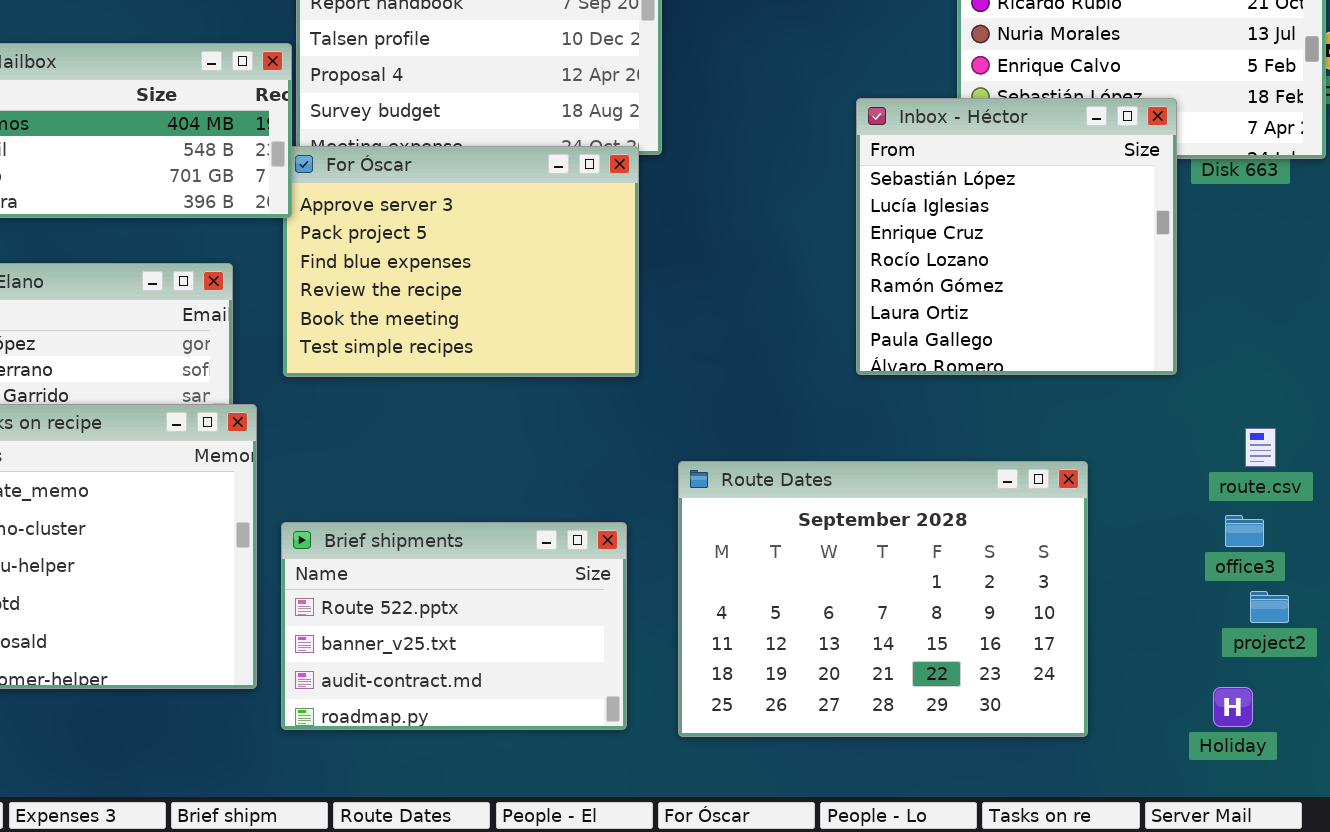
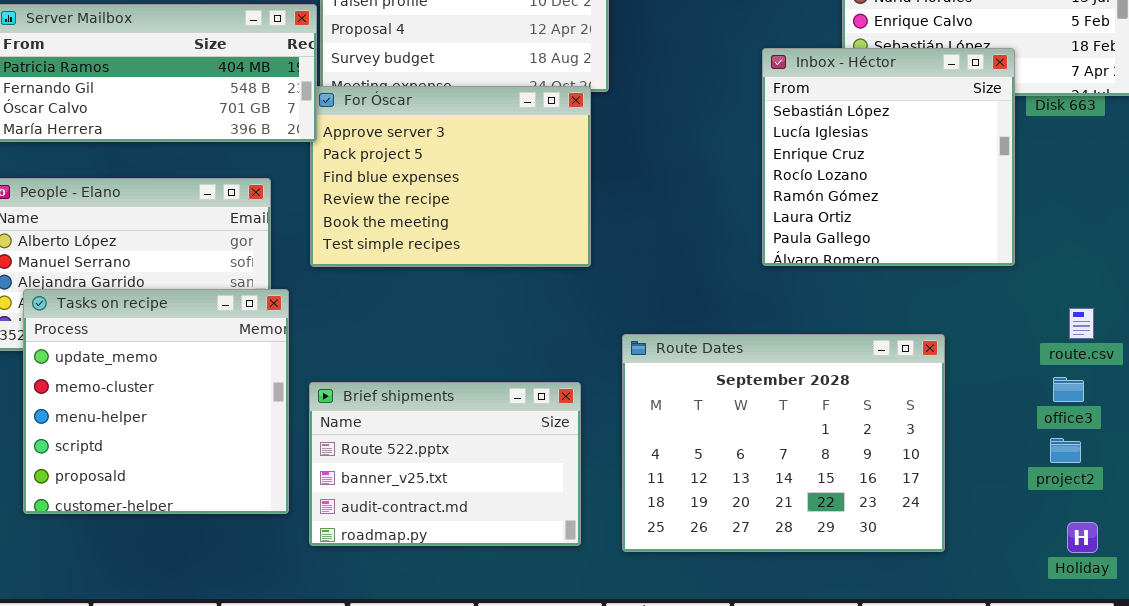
project2: [1250,591,1289,623] -> [1050,438,1081,463], moved
Holiday: [1213,687,1253,727] -> [1067,522,1098,553], moved

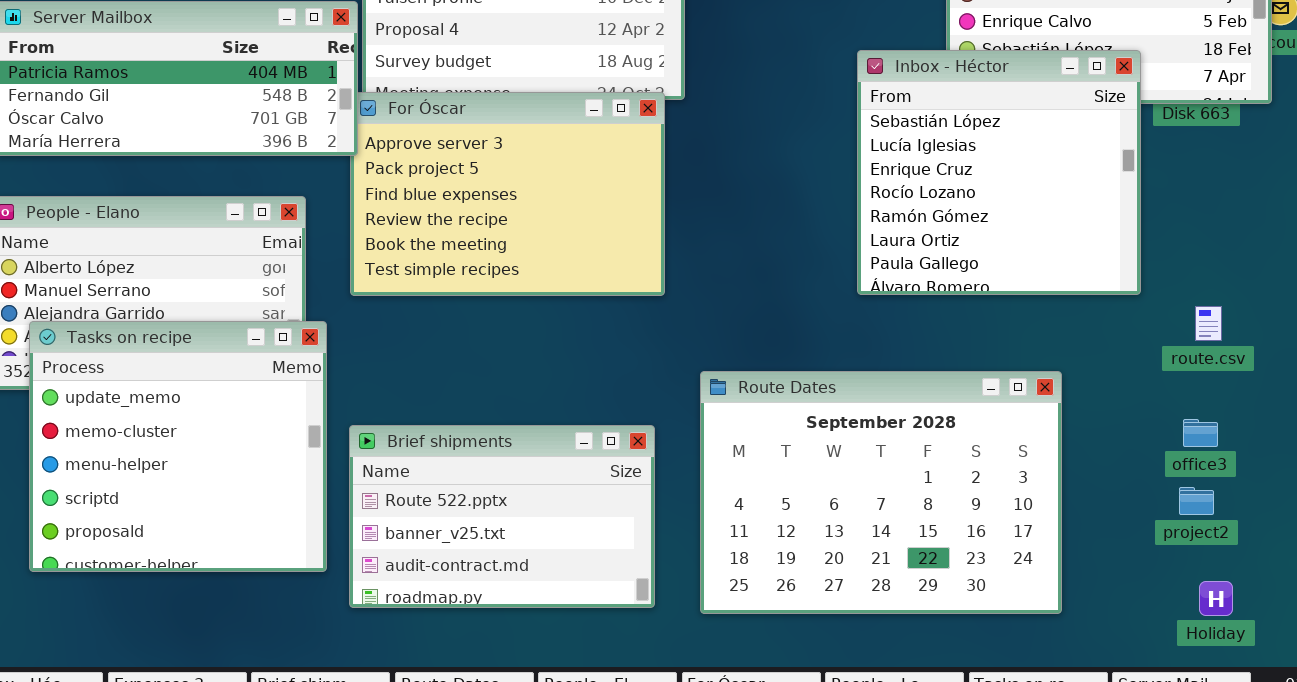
route.csv: [1069,308,1094,339] -> [1195,306,1222,341], moved

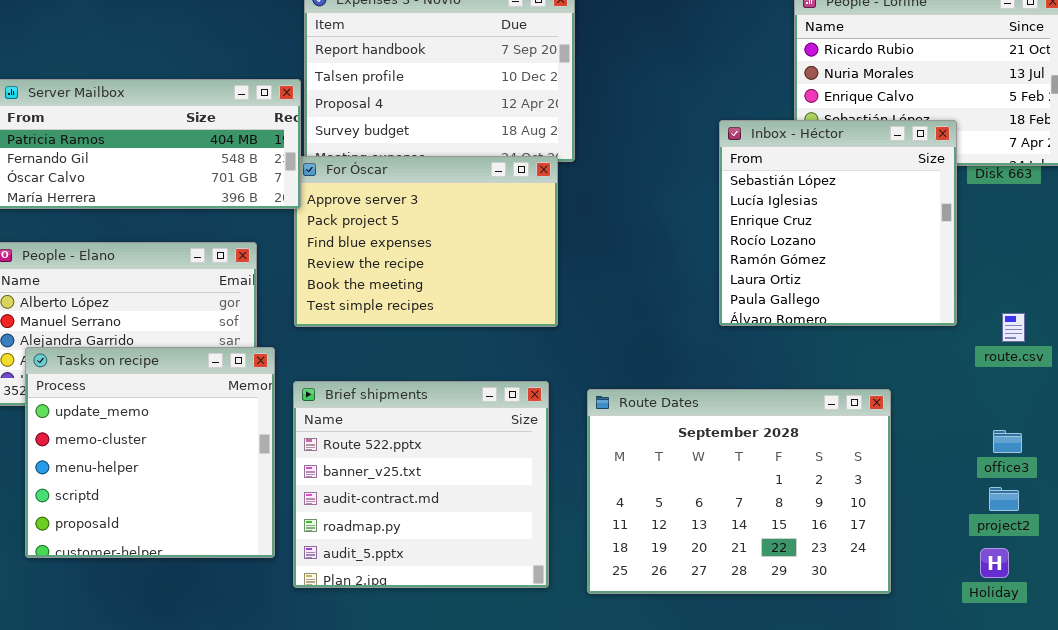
route.csv: [1195,306,1222,341] -> [1002,313,1025,342], moved
Brief shipments: [349,425,655,608] -> [293,381,549,588], resized
Holiday: [1199,581,1233,616] -> [980,548,1009,578], moved

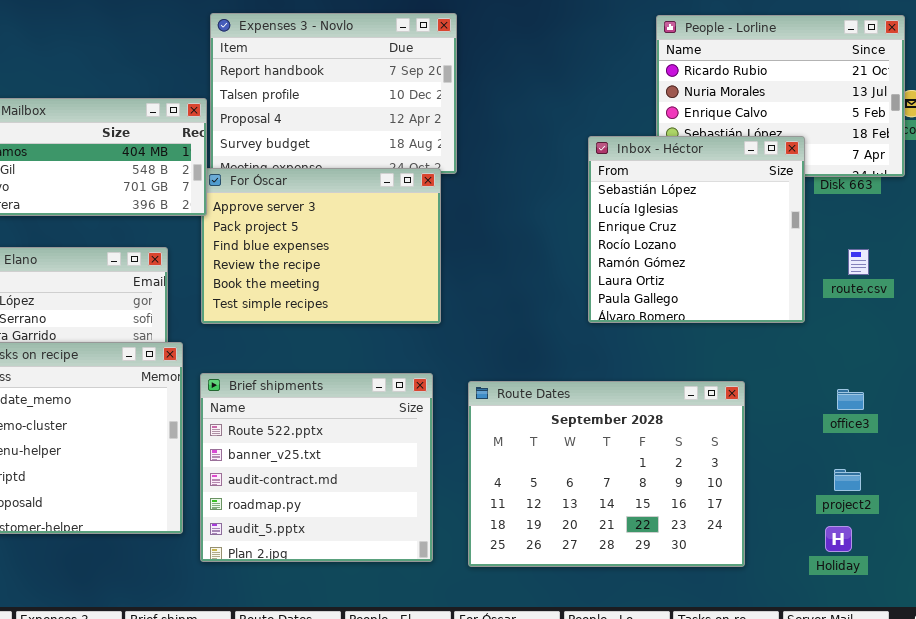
route.csv: [1002,313,1025,342] -> [848,249,869,275], moved
office3: [993,430,1022,453] -> [837,389,864,410], moved

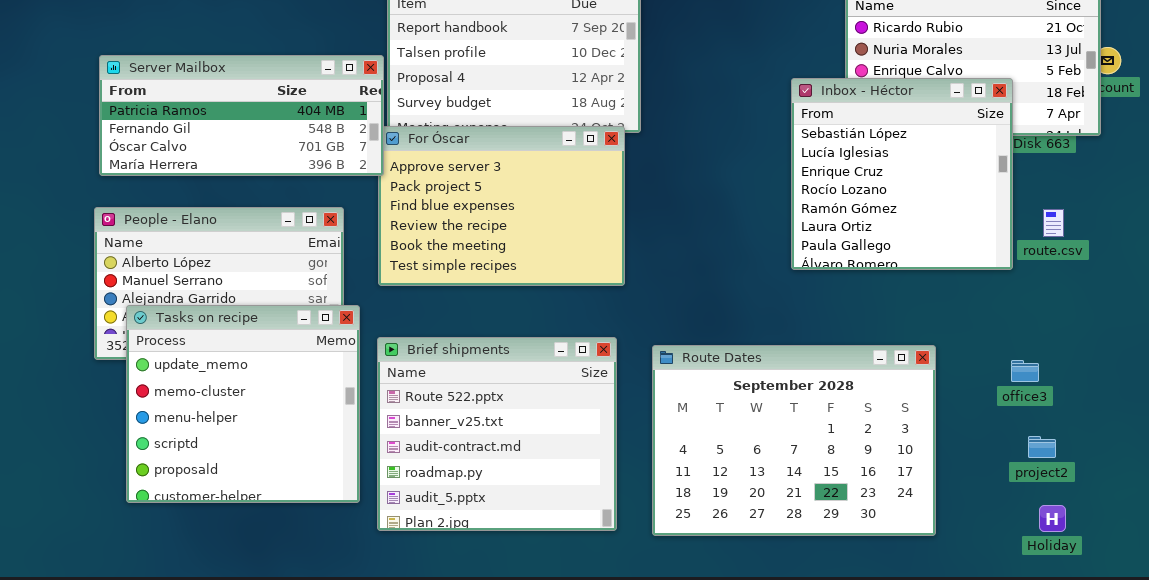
Inbox - Héctor: [588,136,805,323] -> [791,78,1013,270], moved
office3: [837,389,864,410] -> [1011,360,1039,382], moved
Holiday: [825,526,852,552] -> [1039,505,1066,532], moved

